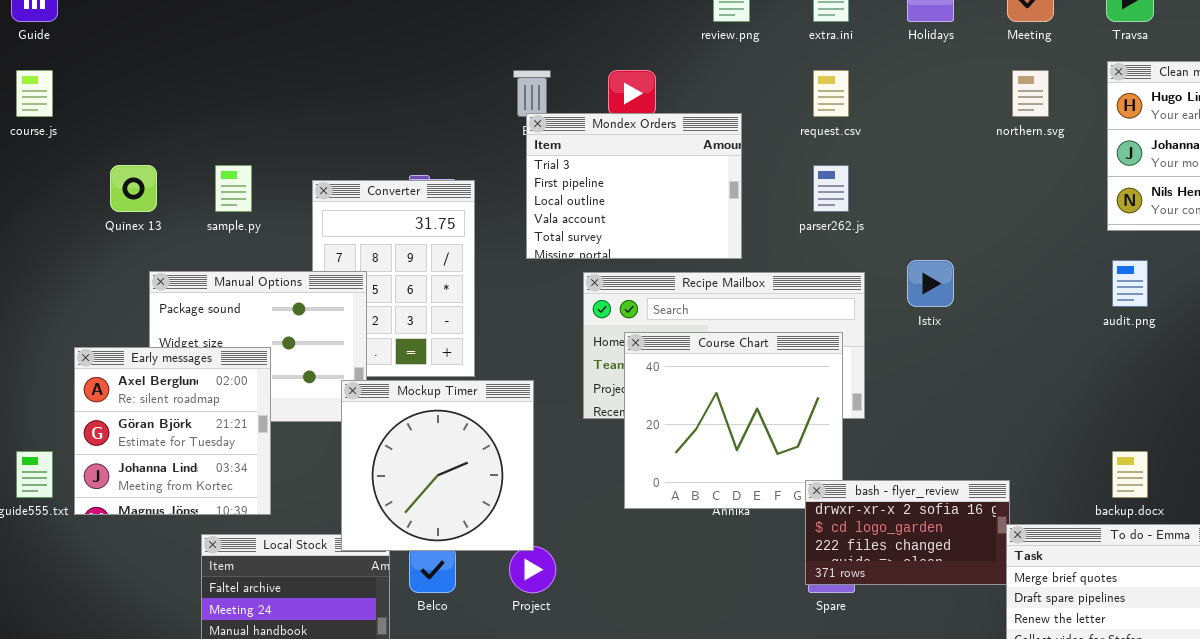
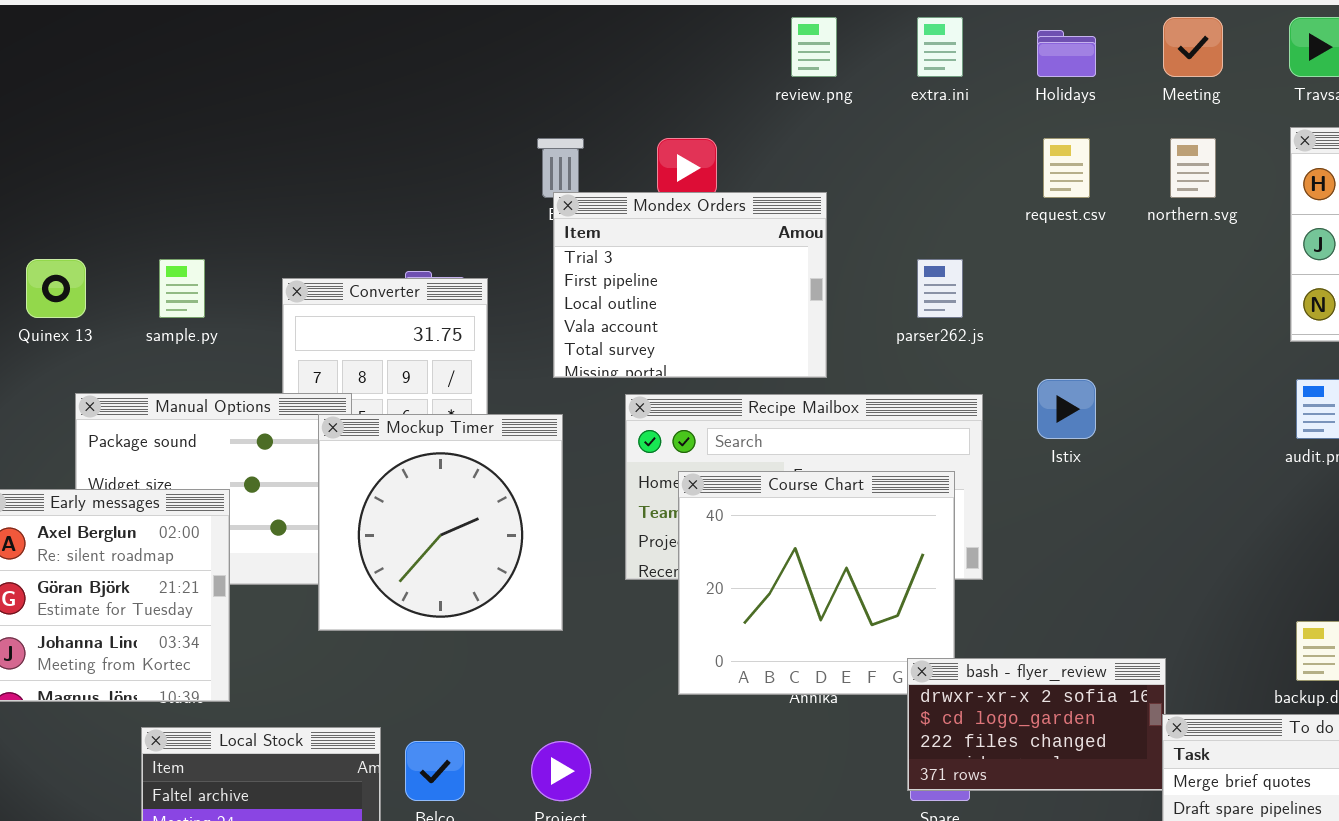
request.csv: [813,70,849,117] -> [1043,138,1090,198], moved
Mockup Timer: [341,380,534,551] -> [318,414,563,631], moved

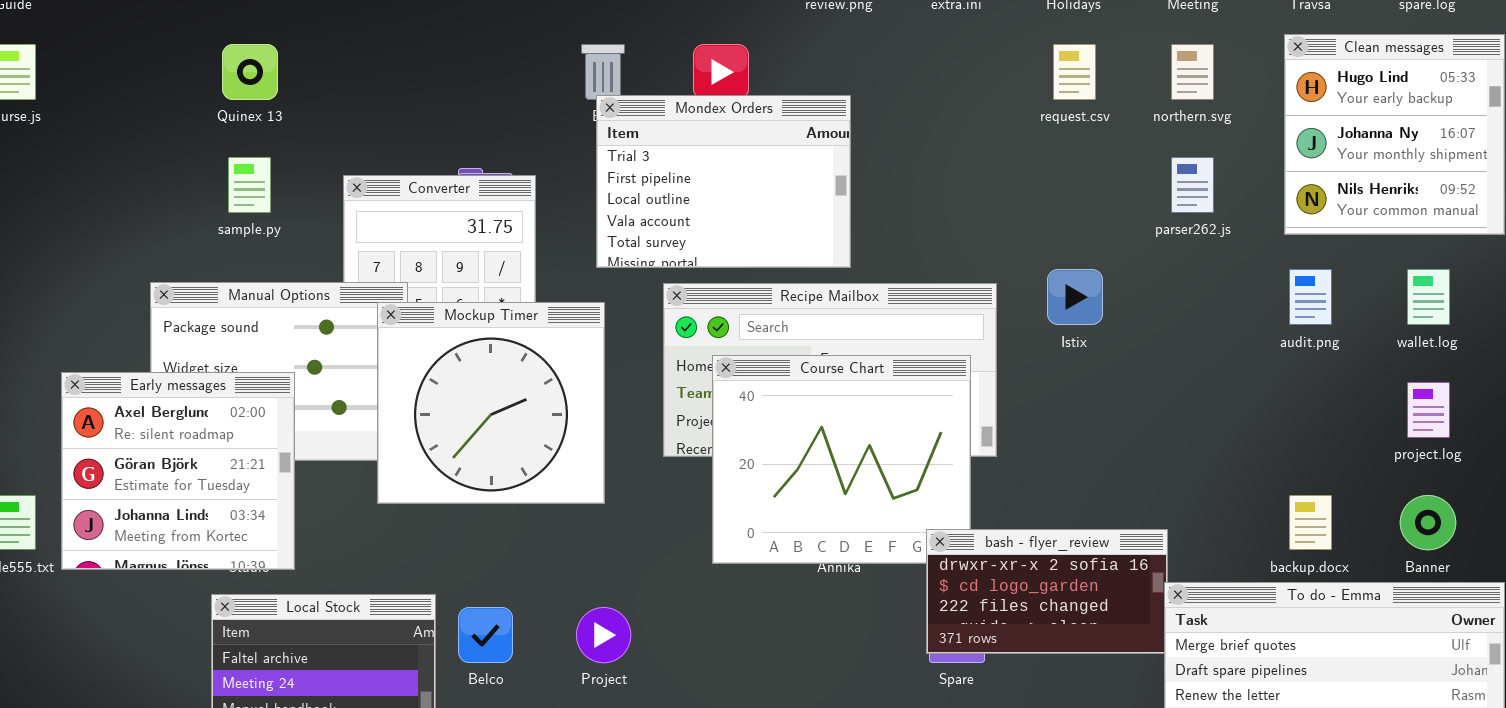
Quinex 13: [26,259,86,318] -> [222,44,278,100], moved
parser262.js: [917,259,963,318] -> [1171,157,1214,213], moved

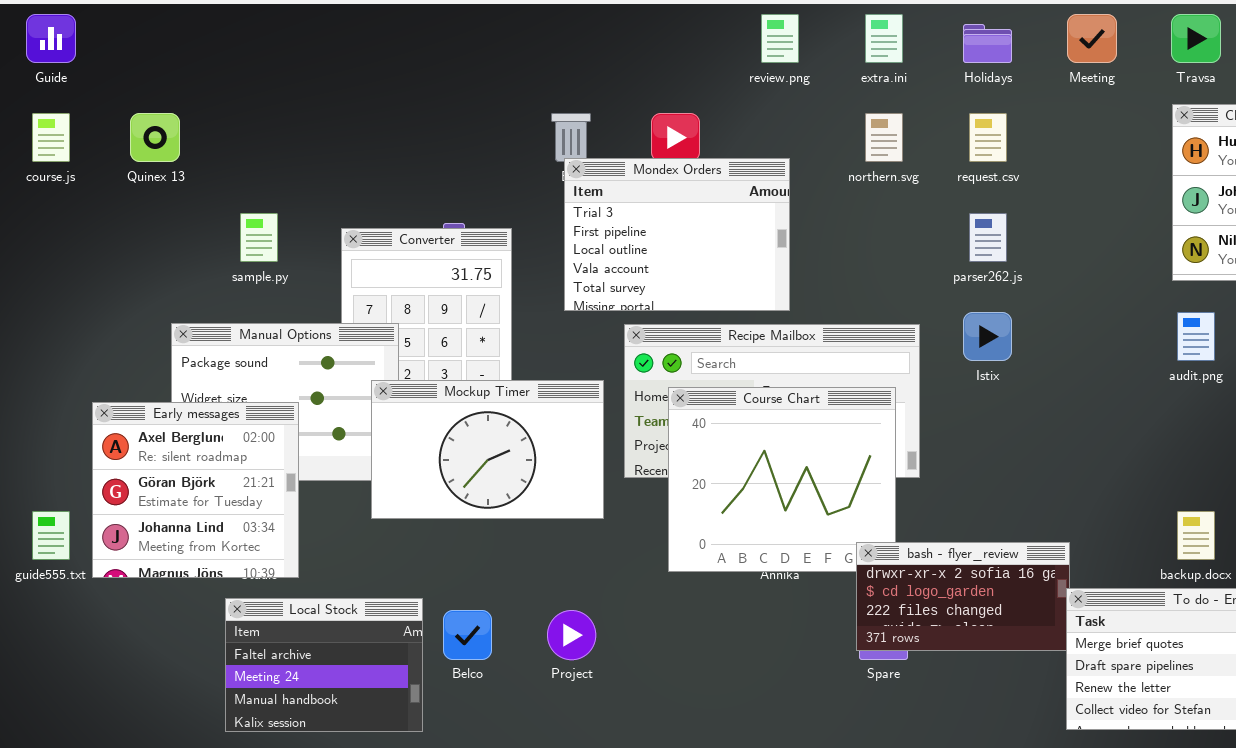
Quinex 13: [222,44,278,100] -> [130,113,180,162], moved
northern.svg: [1171,44,1214,100] -> [865,113,903,162], moved
parser262.js: [1171,157,1214,213] -> [969,213,1007,262], moved
Mockup Timer: [377,302,605,504] -> [371,380,604,519], resized

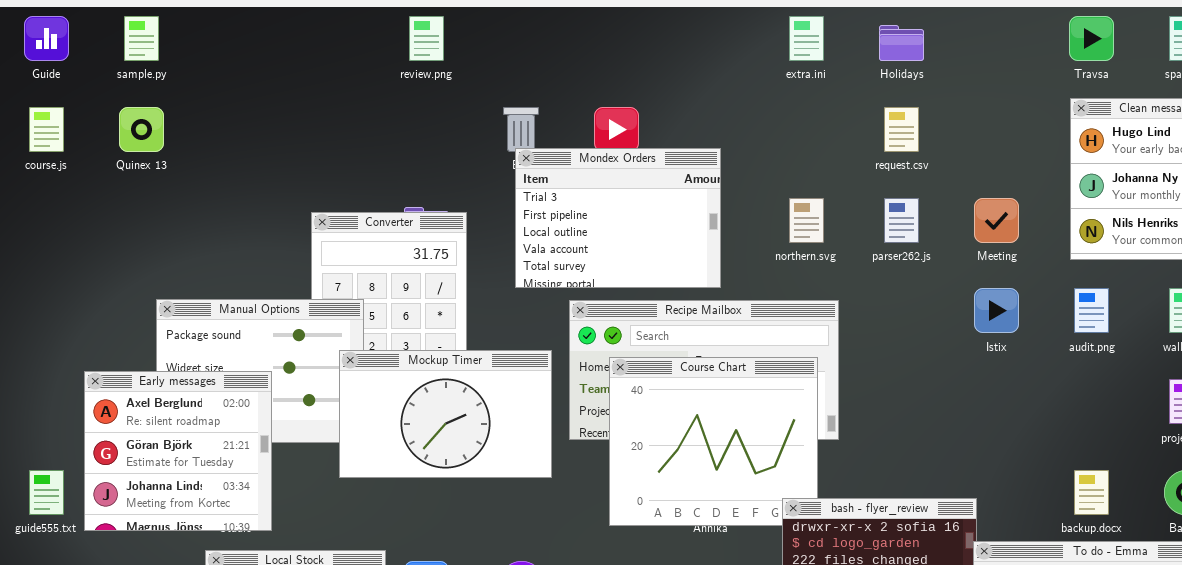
review.png: [761,14,799,63] -> [409,16,444,61], moved
Meeting: [1067,14,1117,63] -> [974,198,1019,243], moved
northern.svg: [865,113,903,162] -> [789,198,824,243], moved
sample.py: [240,213,278,262] -> [124,16,159,61], moved
Istix: [963,312,1012,361] -> [974,288,1019,333], moved

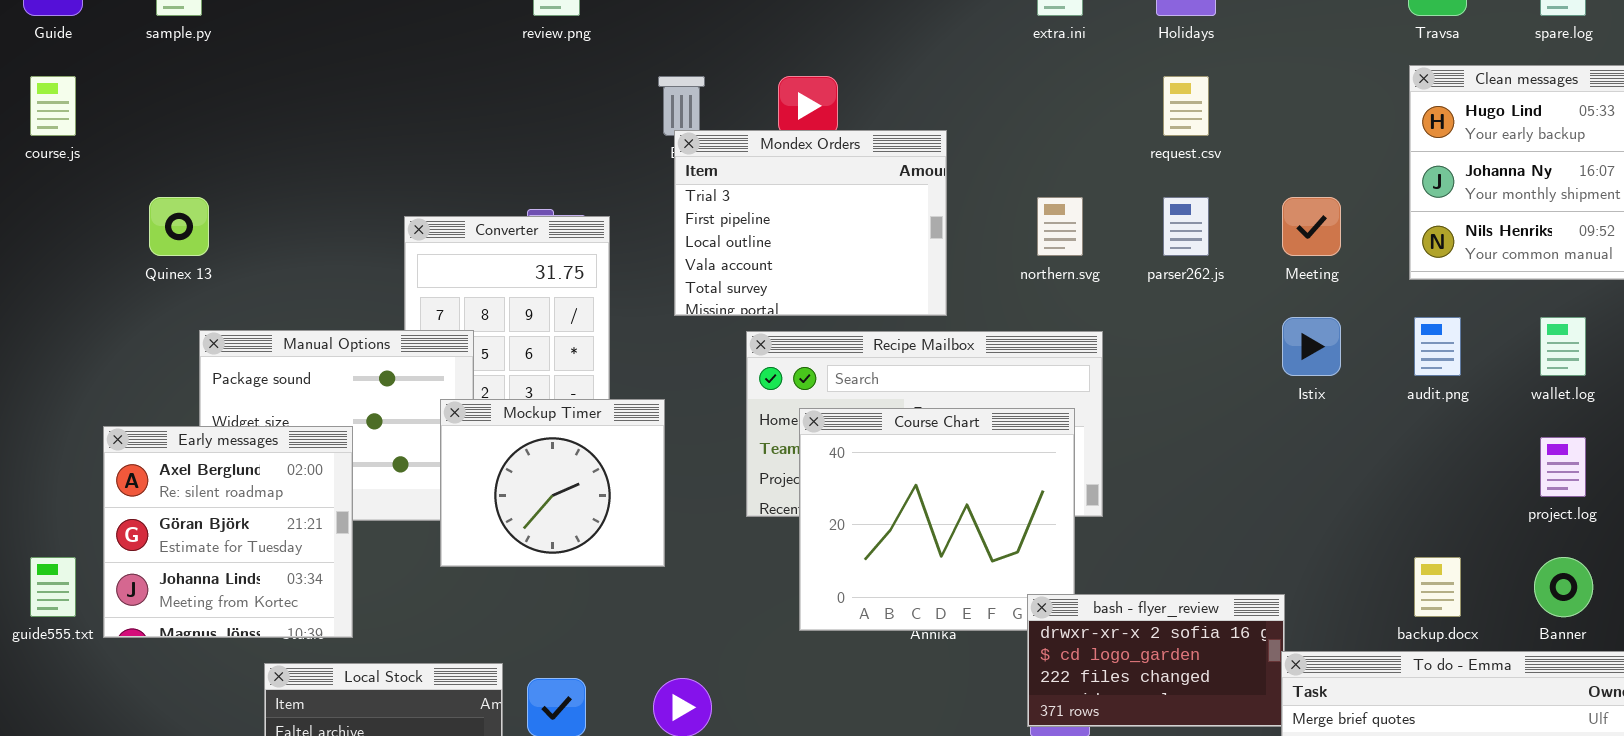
Quinex 13: [119,107,164,152] -> [149,197,209,256], moved
Mockup Timer: [339,350,552,478] -> [440,399,665,567], resized

